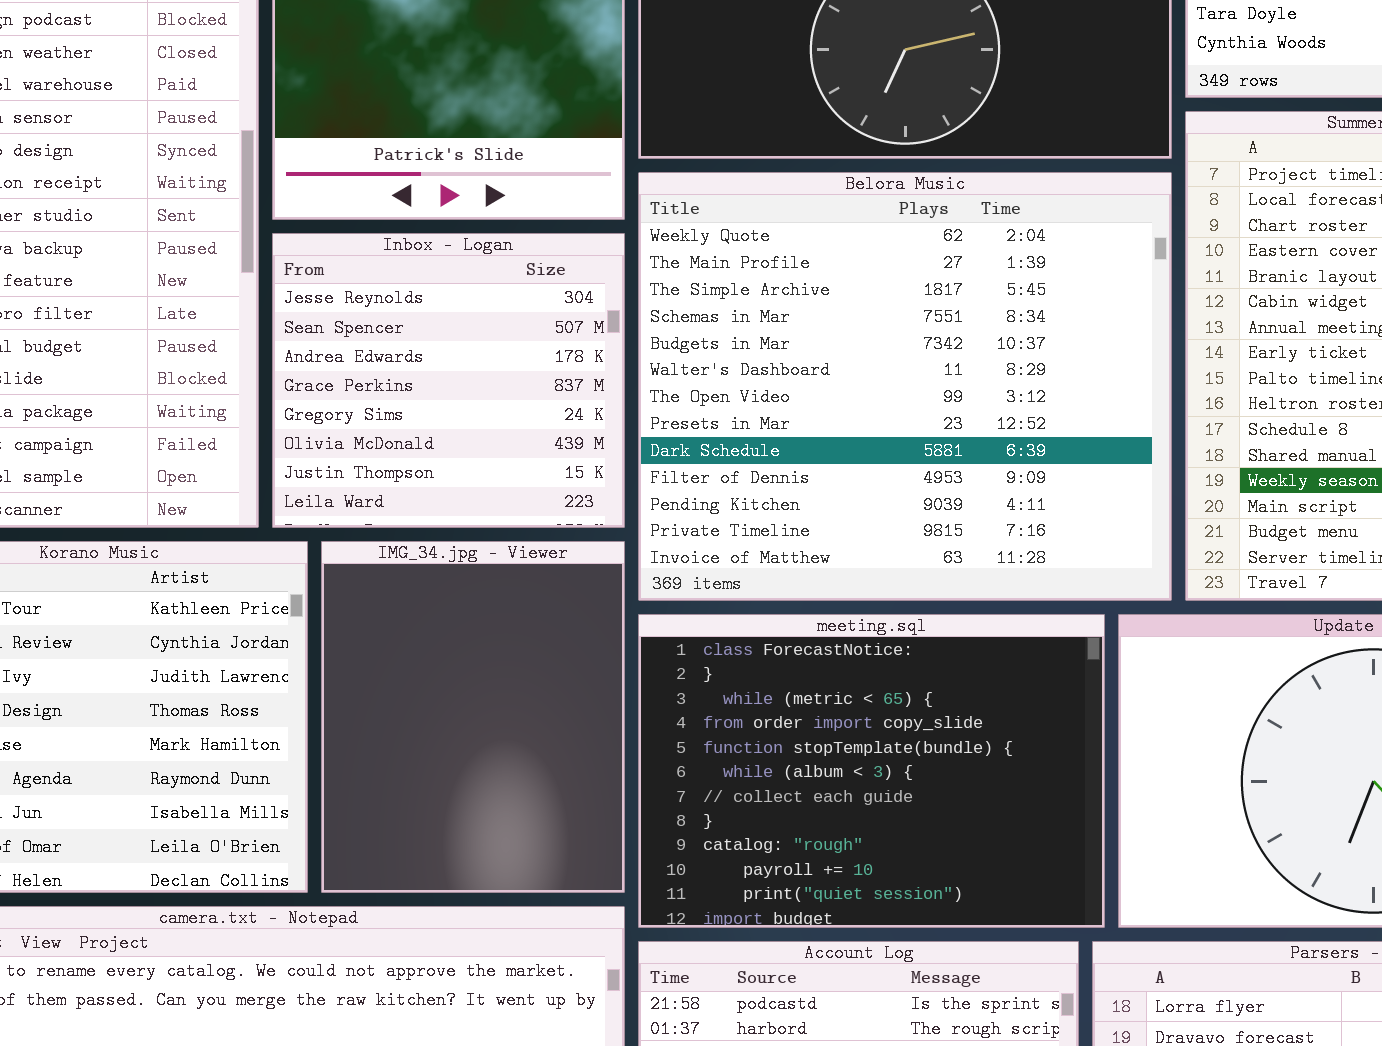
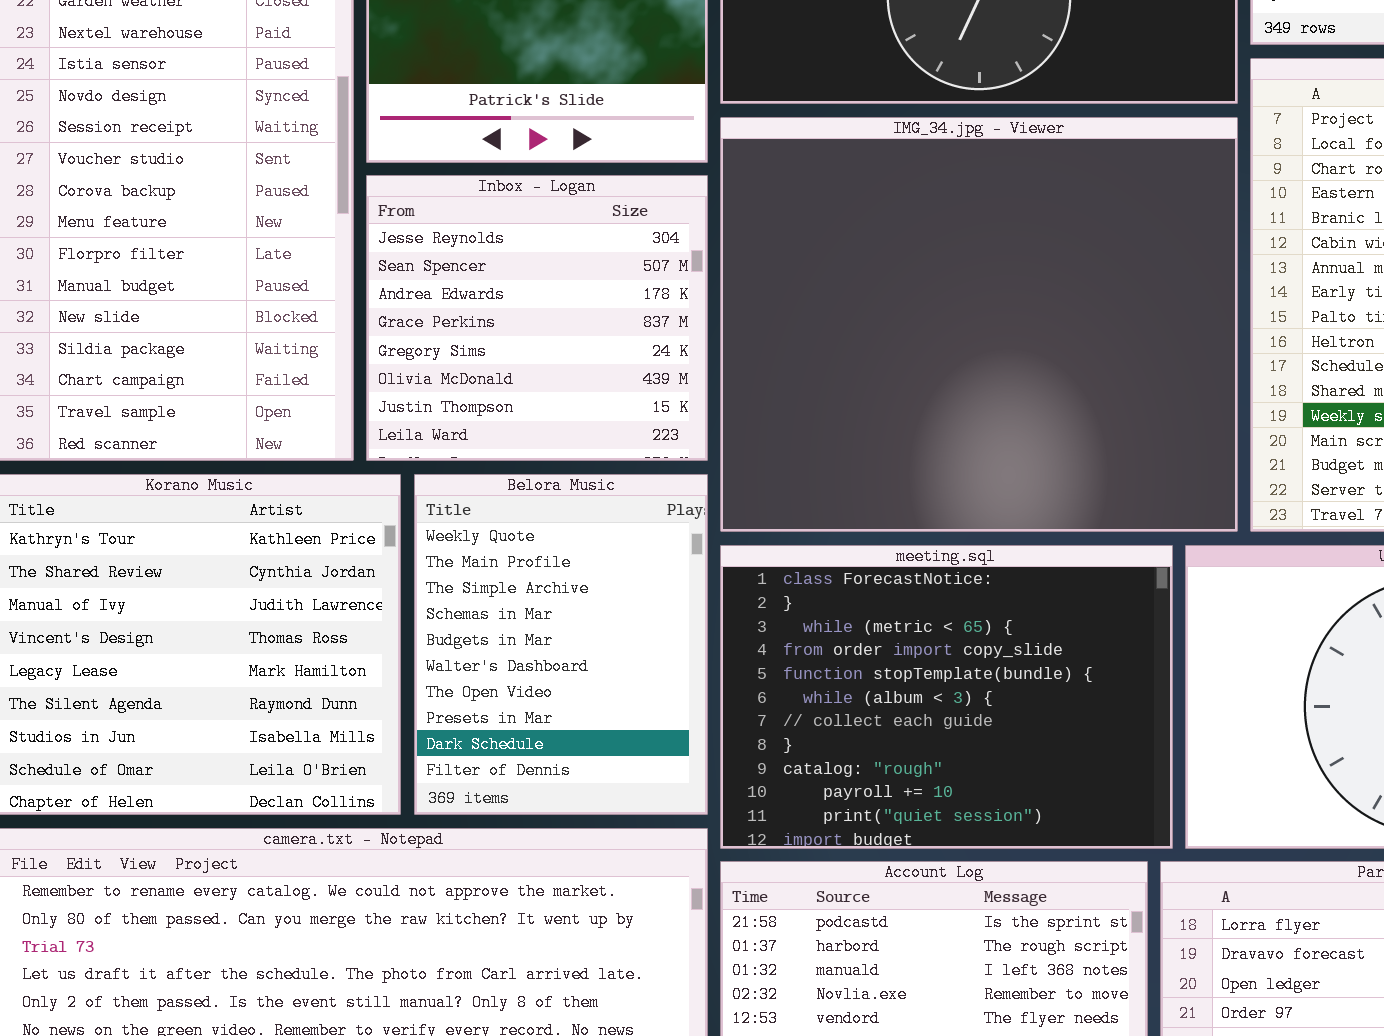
Belora Music: [638,172,1172,601] -> [414,474,708,815], moved, resized
IMG_34.jpg - Viewer: [321,541,625,893] -> [720,117,1238,532], moved, resized

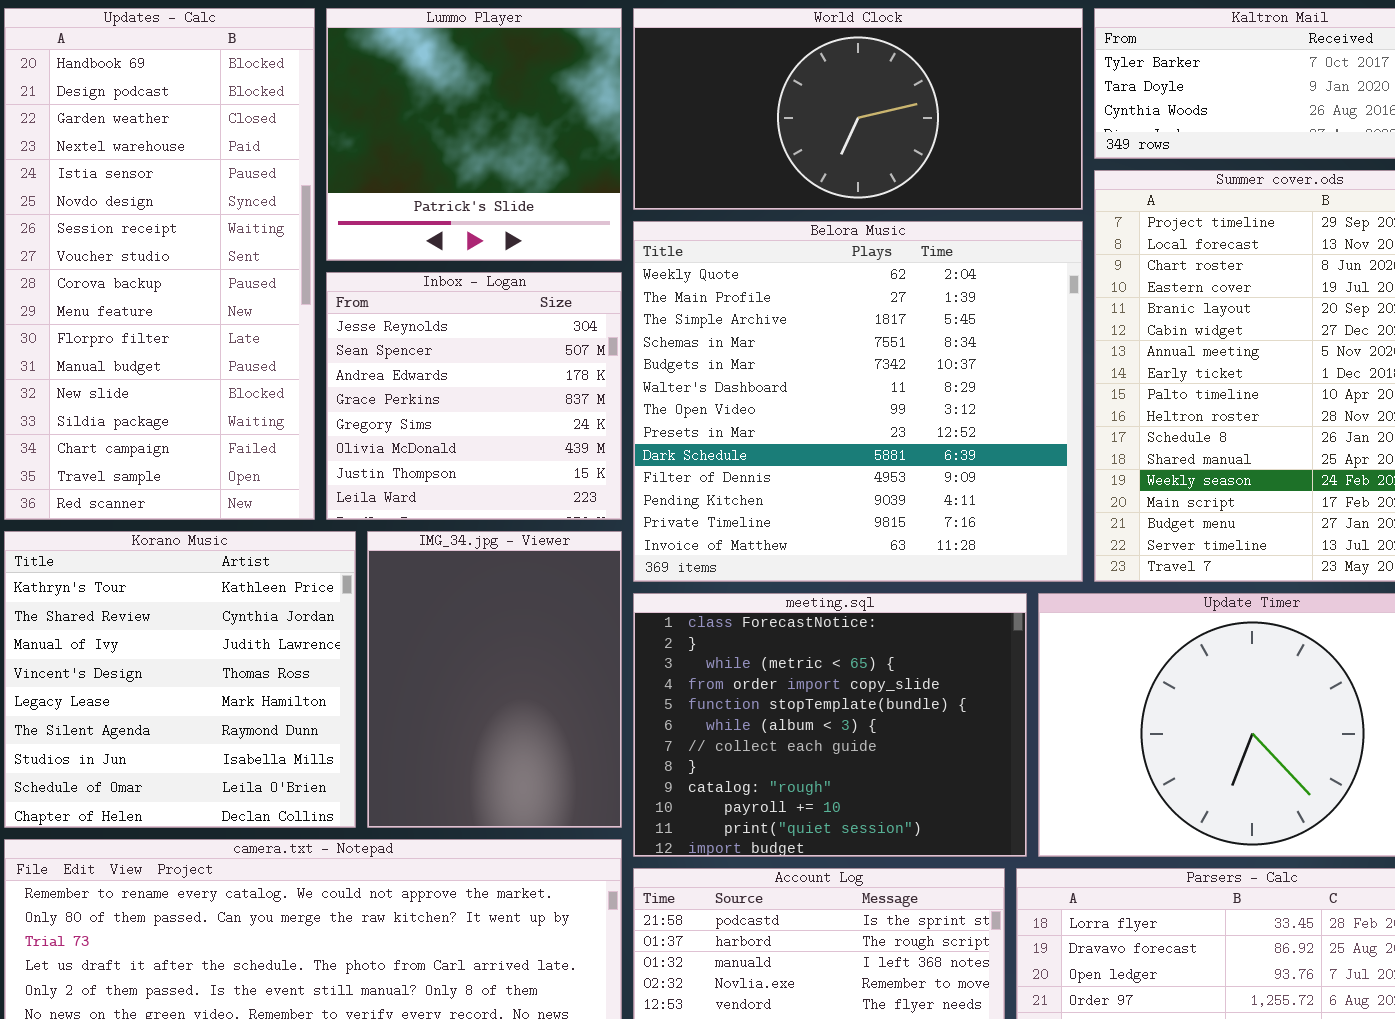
IMG_34.jpg - Viewer: [720,117,1238,532] -> [367,531,622,828], moved, resized
Belora Music: [414,474,708,815] -> [633,221,1083,582], moved, resized

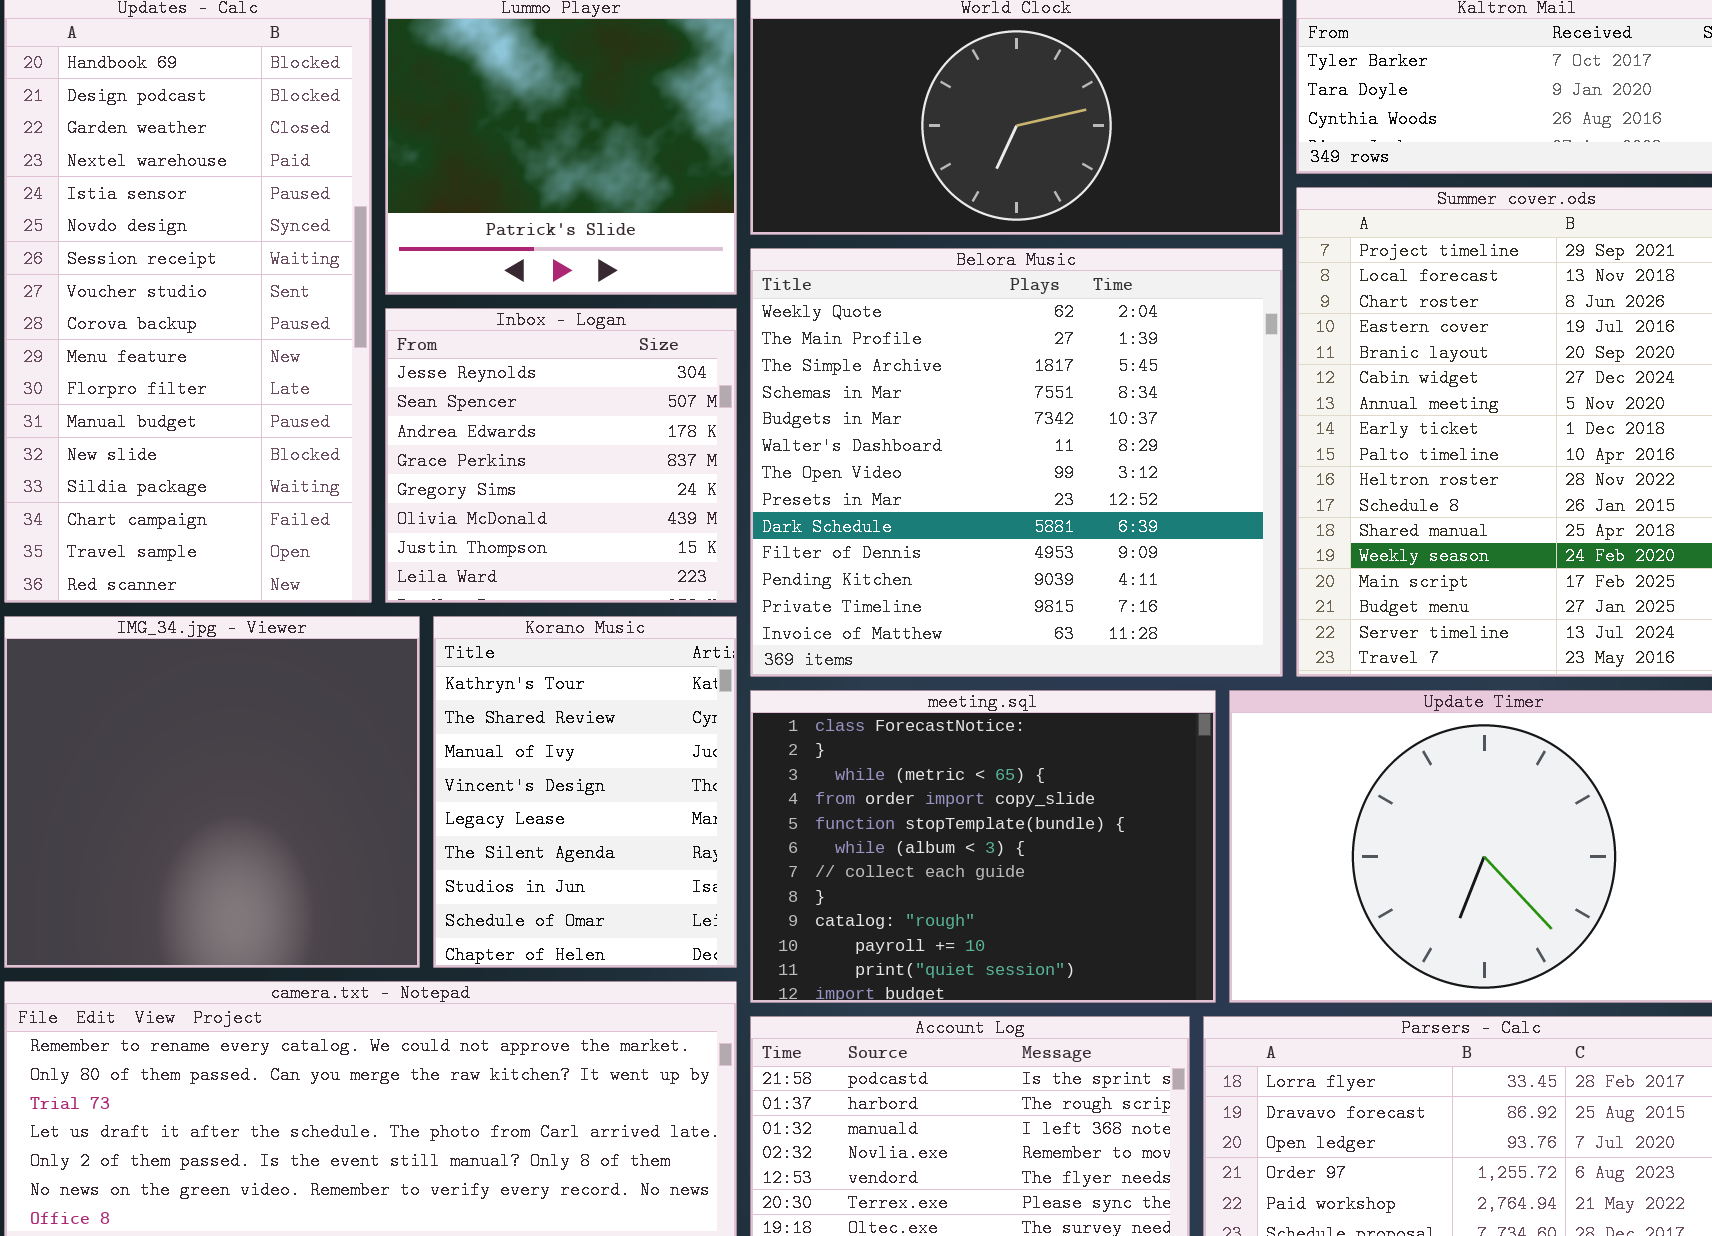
Korano Music: [4,531,356,828] -> [433,616,737,968], moved, resized
IMG_34.jpg - Viewer: [367,531,622,828] -> [4,616,420,968], moved, resized

